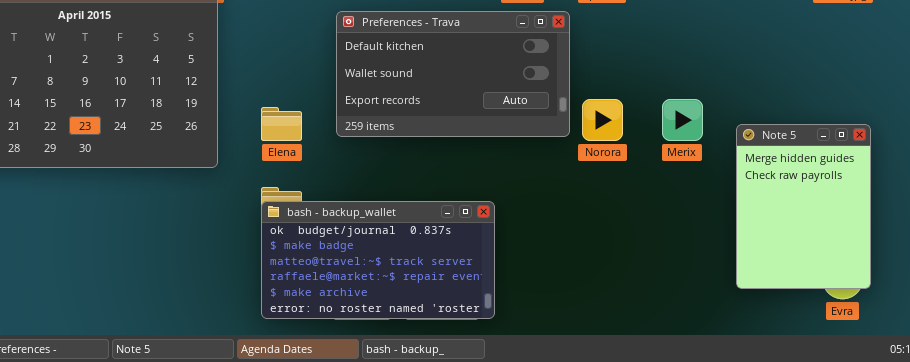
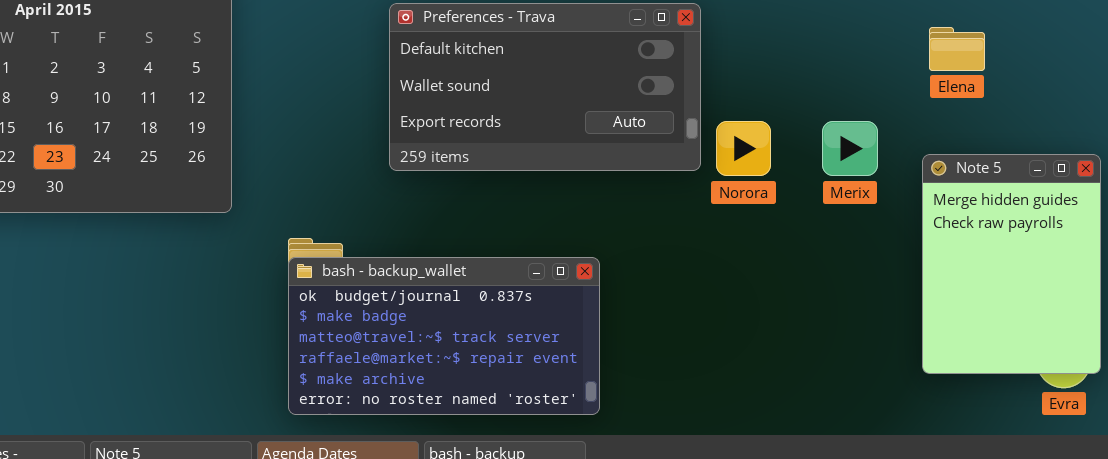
Elena: [261,107,302,141] -> [929,27,985,71], moved

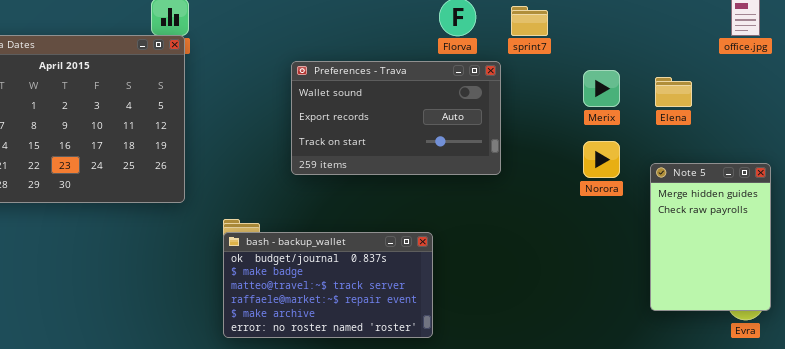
Preferences - Trava: [389,3,701,171] -> [291,61,501,175], scrolled down 1 row
Norora: [716,121,771,176] -> [583,141,620,178], moved
Merix: [822,121,878,176] -> [583,70,620,107], moved

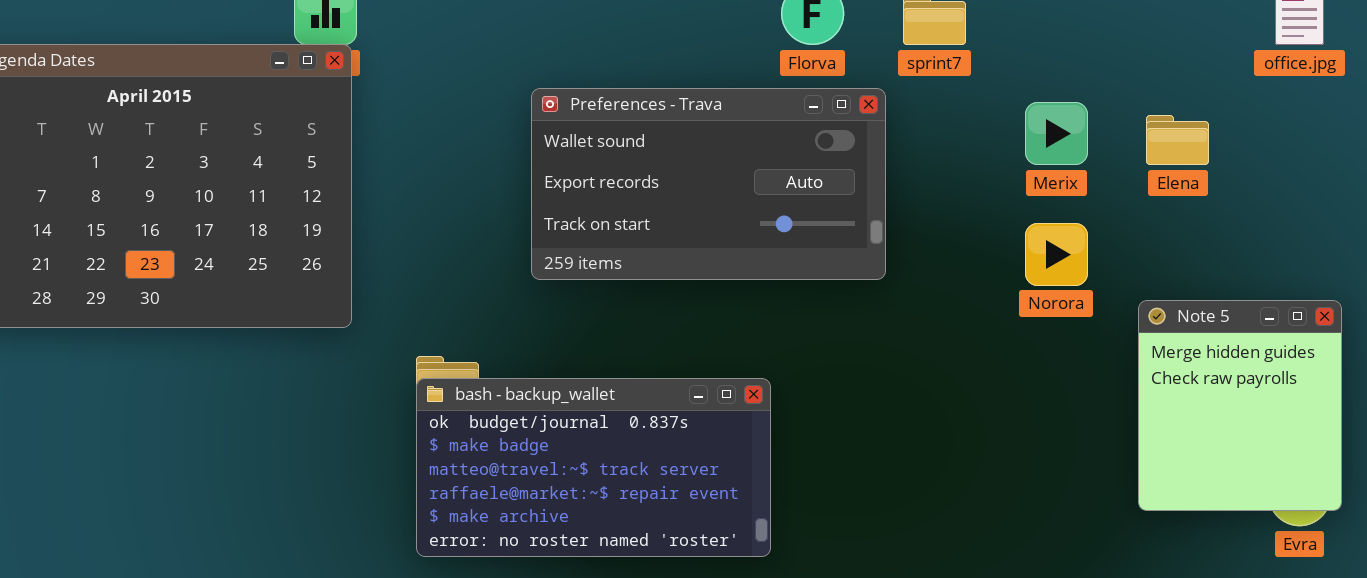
Note 5: [650,163,771,311] -> [1138,300,1342,511], resized

